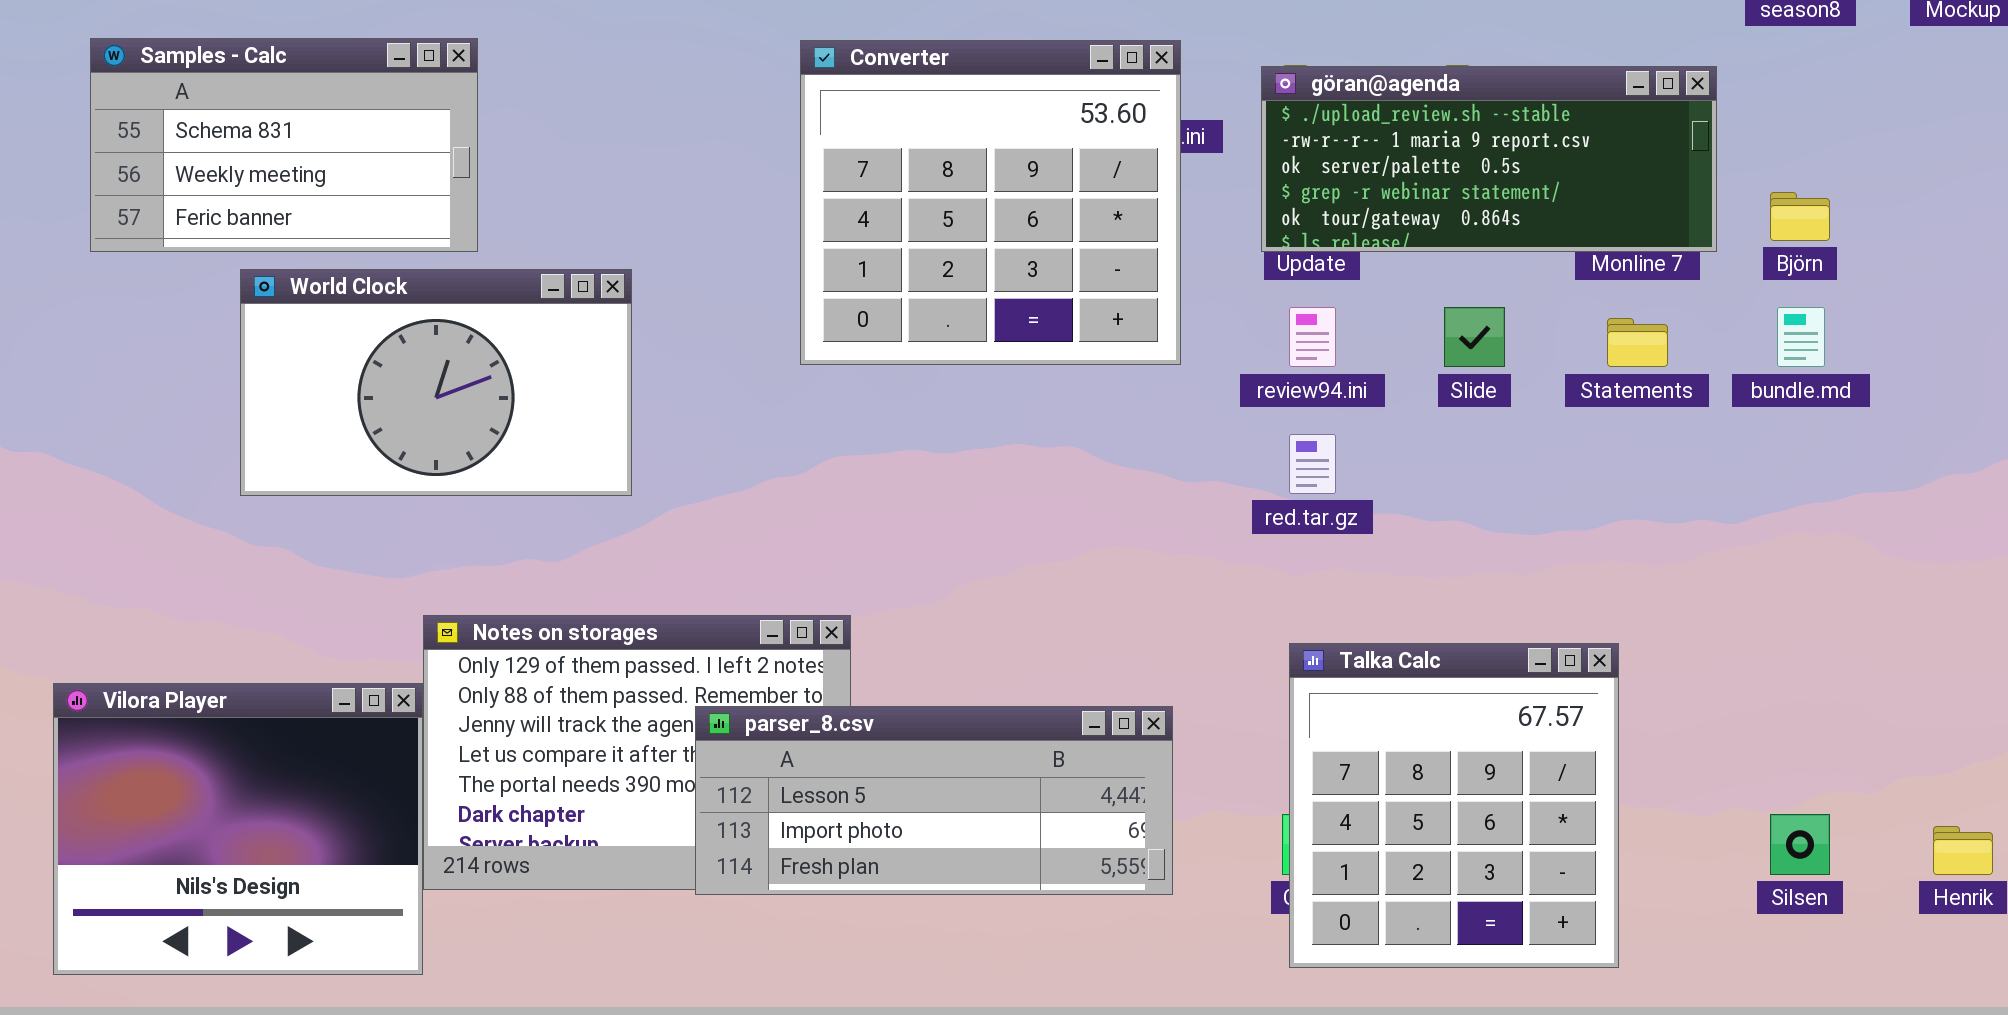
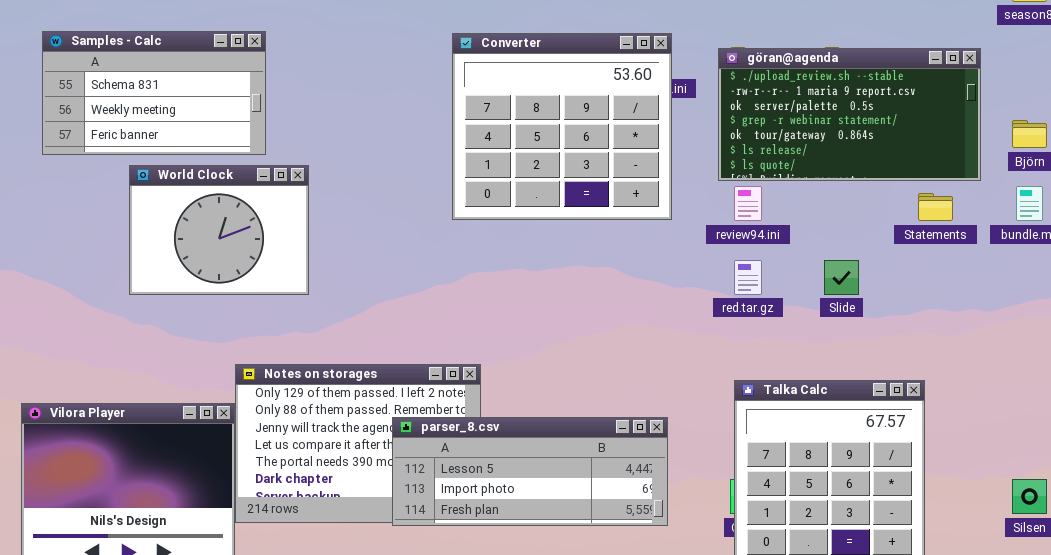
göran@agenda: [1261,66,1717,252] -> [718,48,981,181], resized
World Clock: [240,269,632,496] -> [129,165,309,295], resized
Slide: [1444,307,1505,367] -> [824,260,859,295], moved

